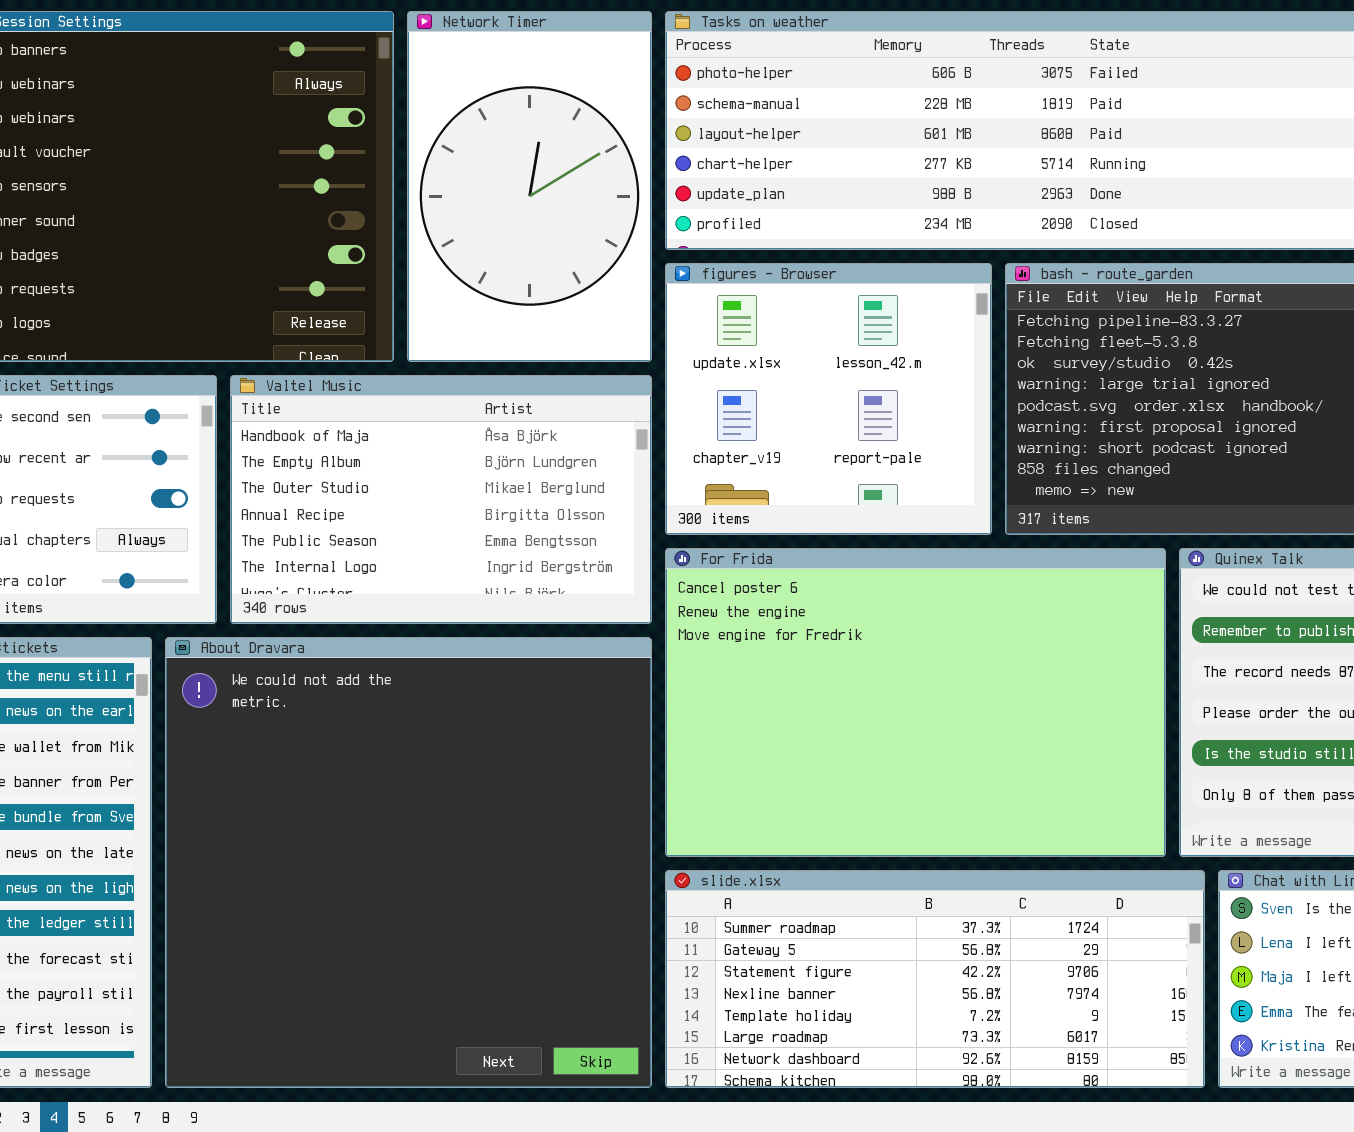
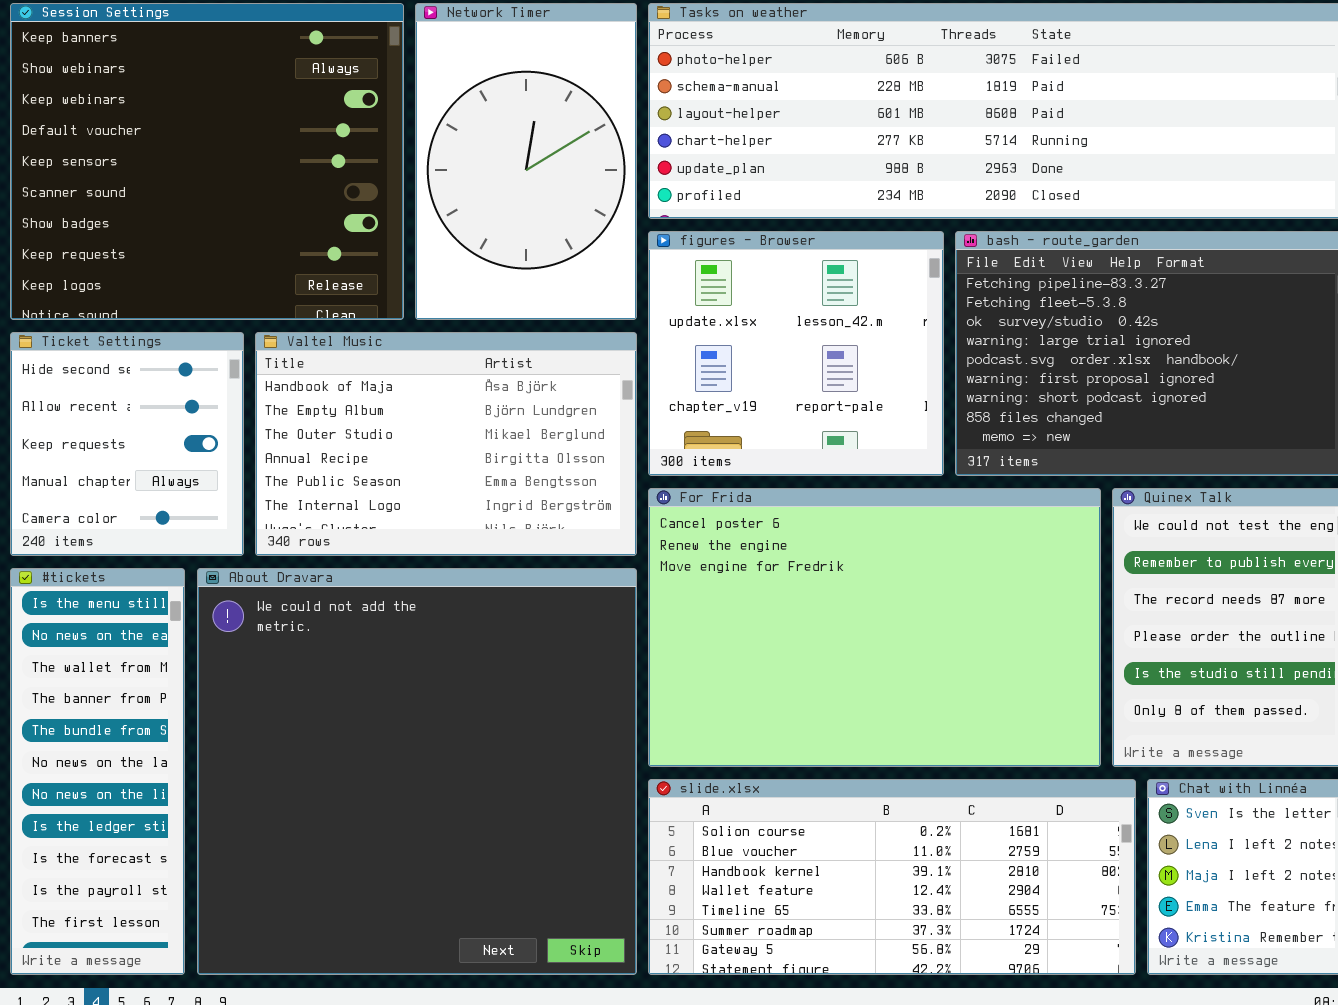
slide.xlsx: [665,870,1205,1088] -> [648,779,1136,975], scrolled up 5 rows

